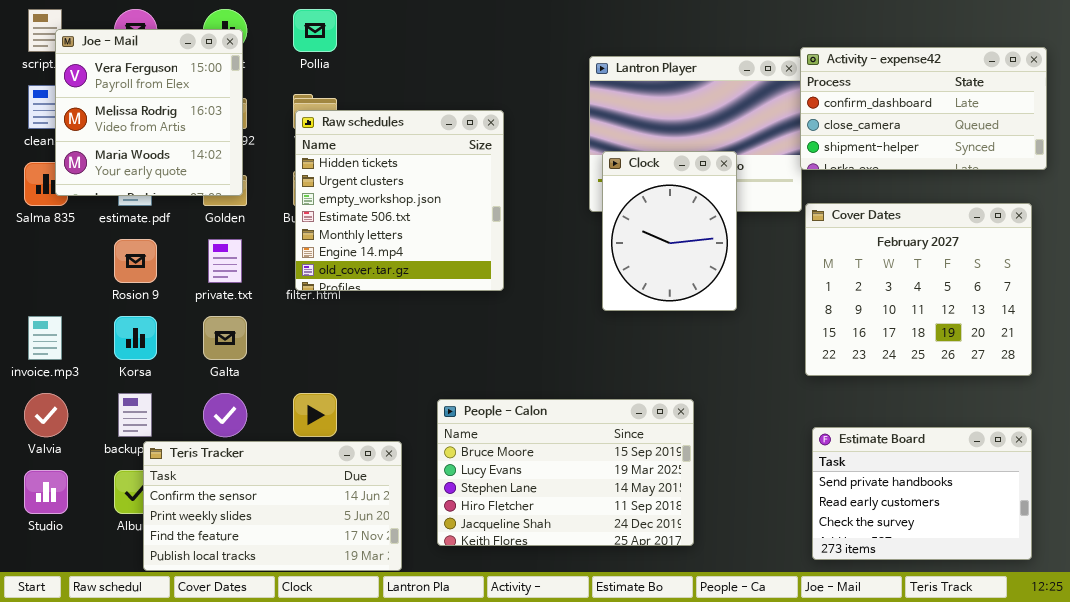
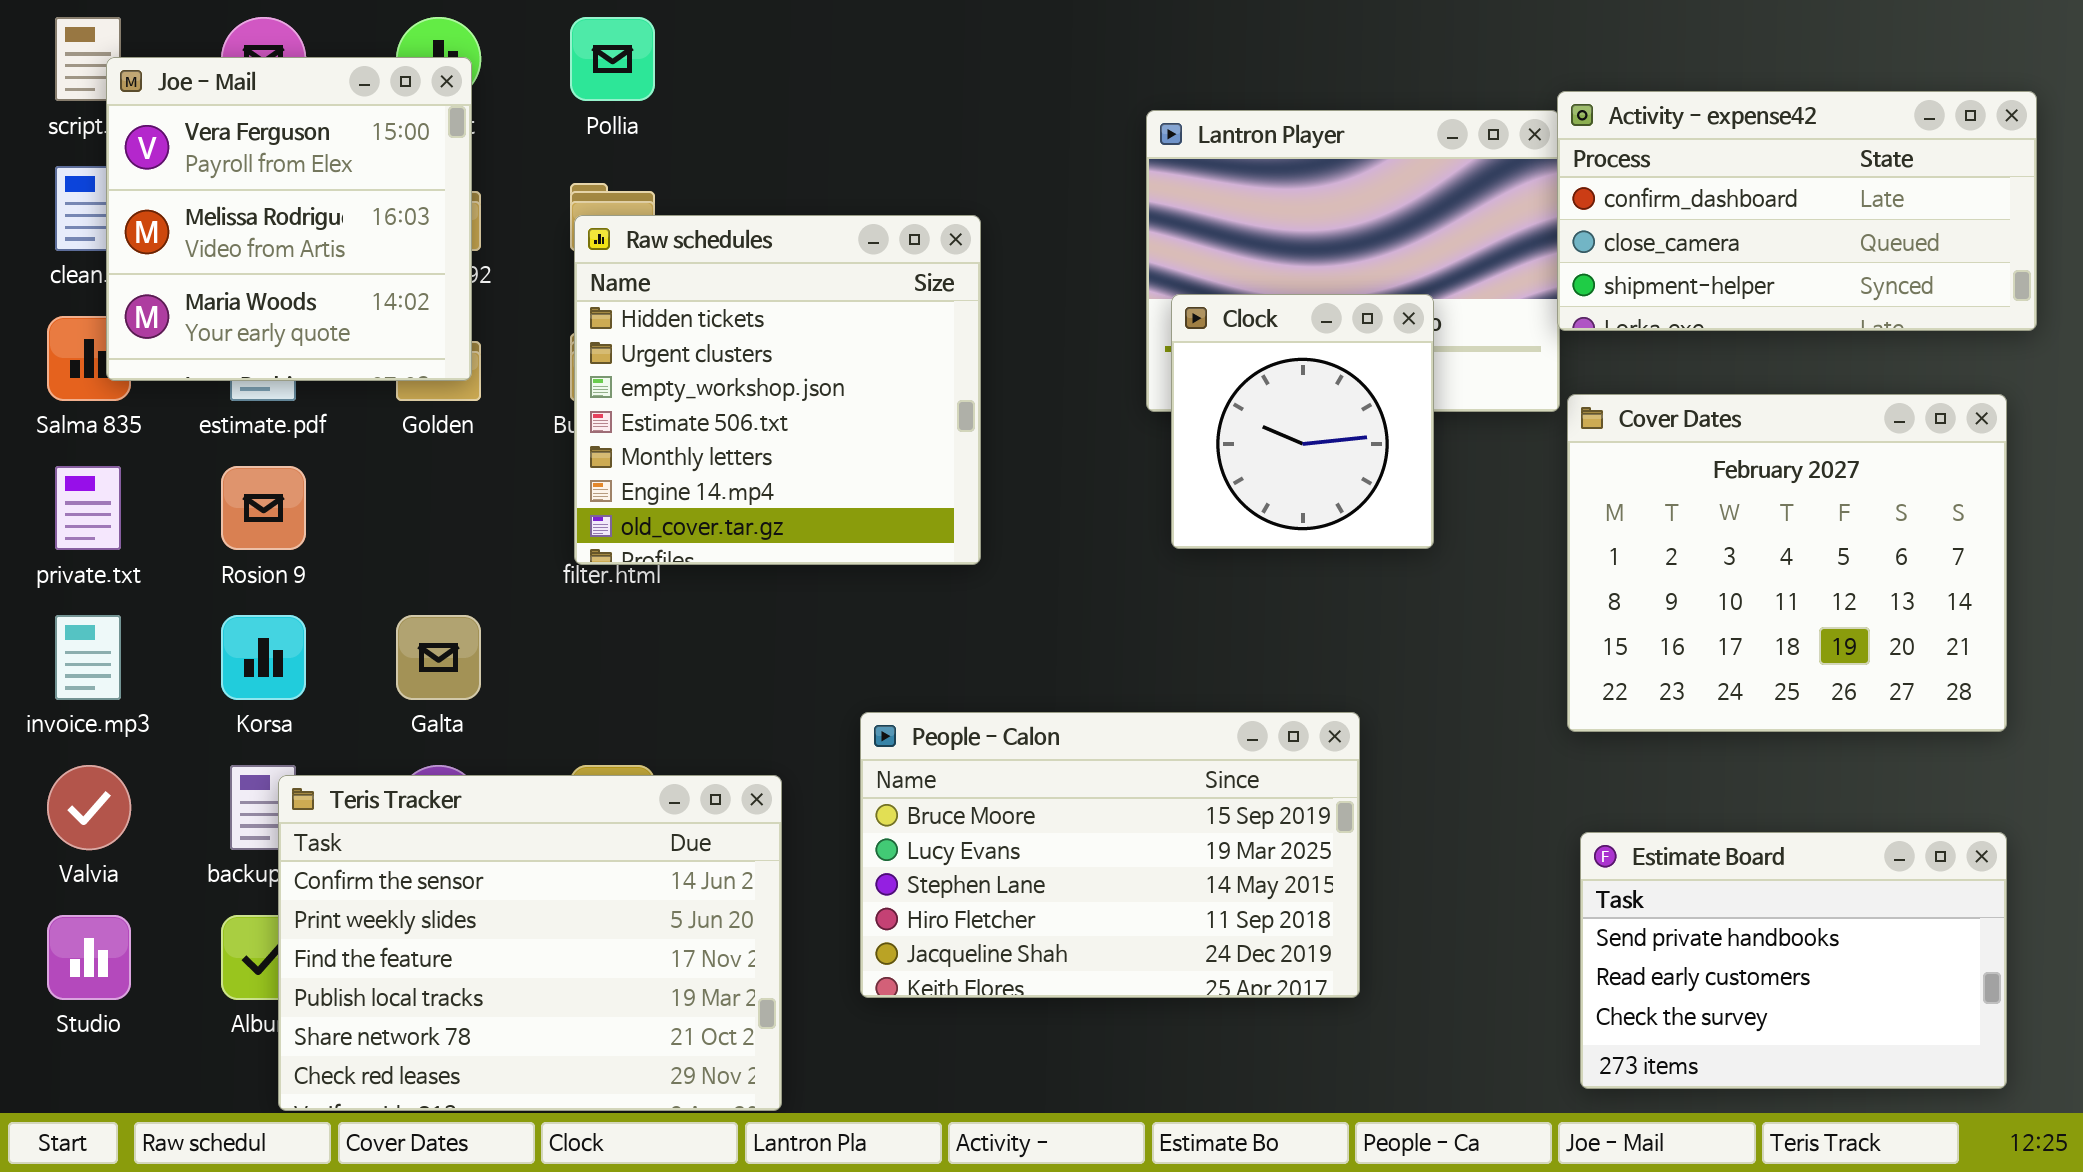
Clock: [602,151,737,311] -> [1171,294,1434,549], resized
private.txt: [208,239,242,283] -> [55,466,121,550], moved
People - Calon: [437,399,694,546] -> [860,712,1360,998], moved
Teris Tracker: [143,441,402,571] -> [278,775,782,1111], resized

